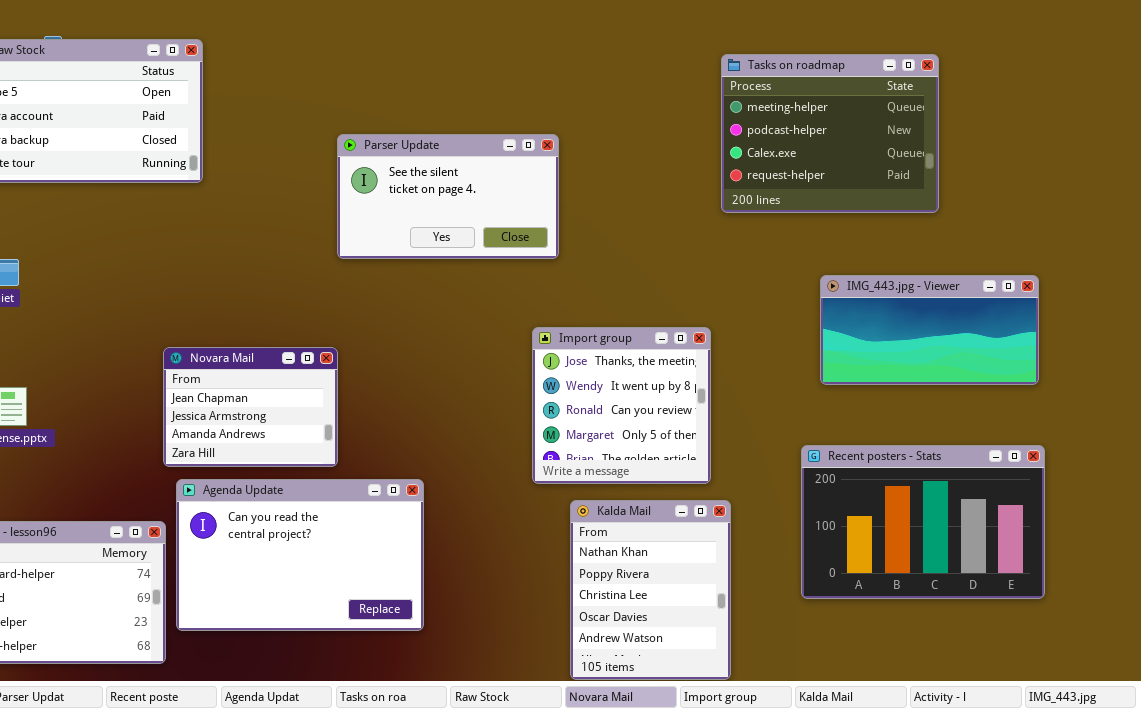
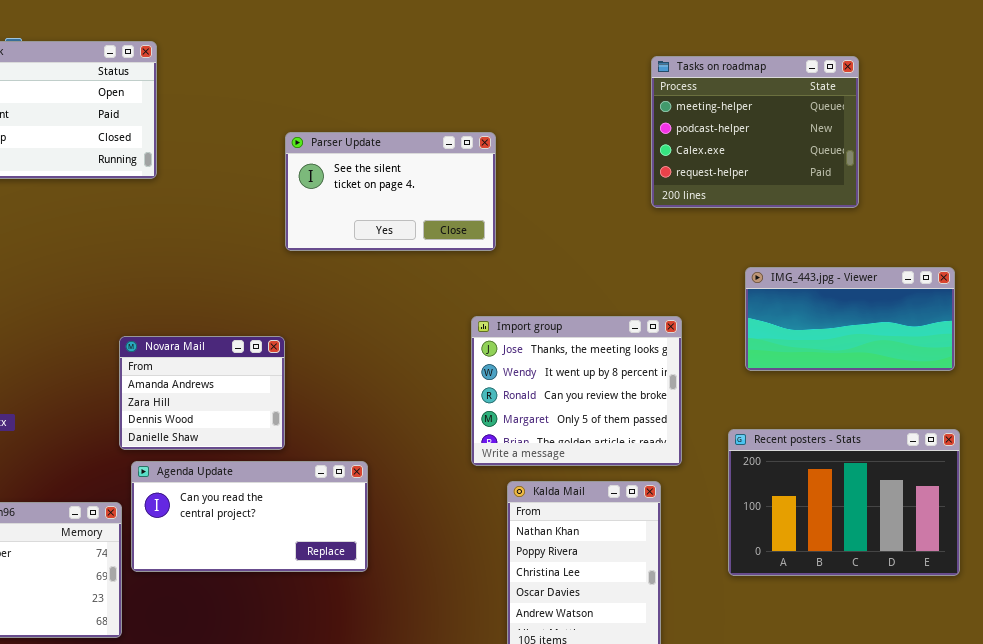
Import group: [532,327,711,484] -> [471,316,682,466], resized
Novara Mail: [163,347,338,467] -> [119,336,285,450], scrolled down 2 rows
Agenda Update: [176,479,424,631] -> [131,461,368,572], resized

